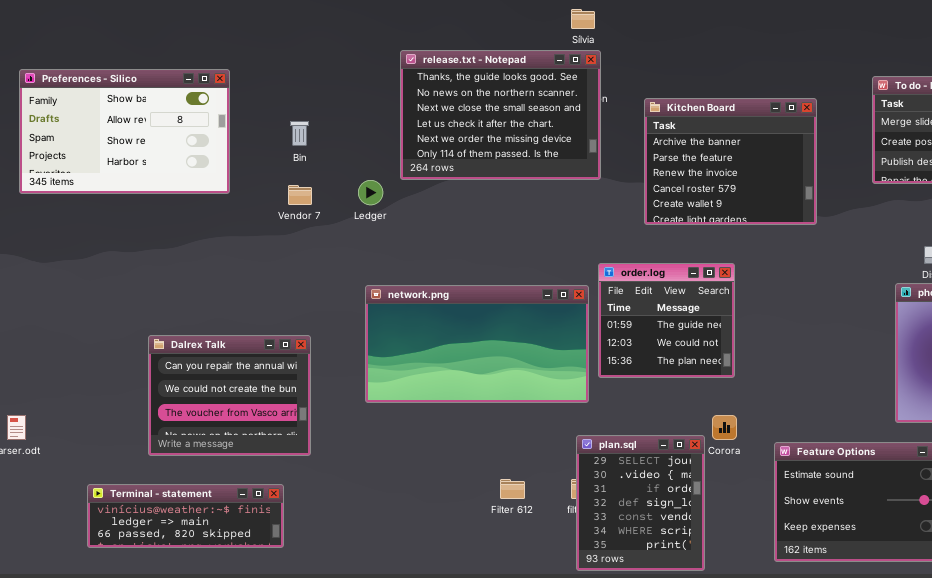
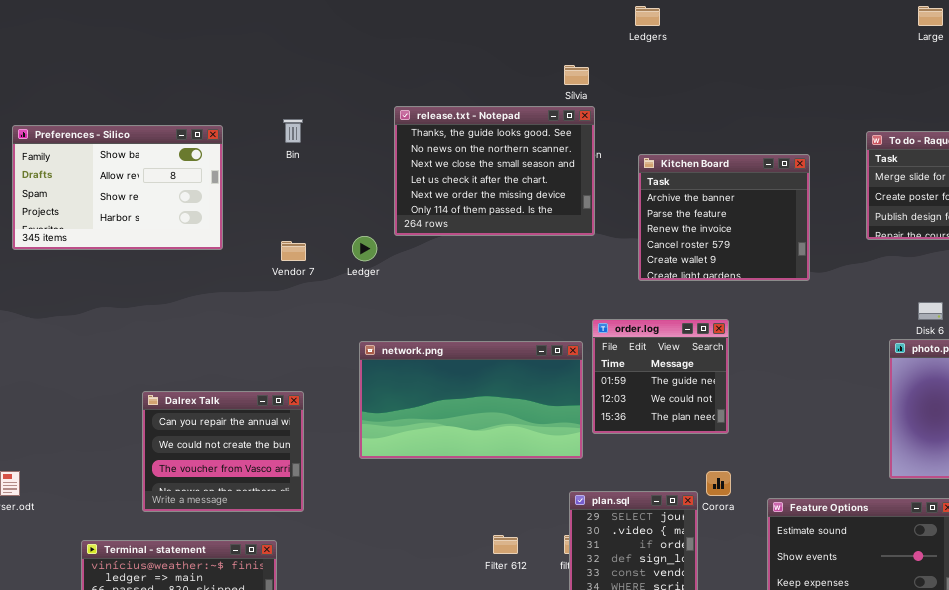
Bin: [290,121,309,146] -> [283,119,303,143], moved

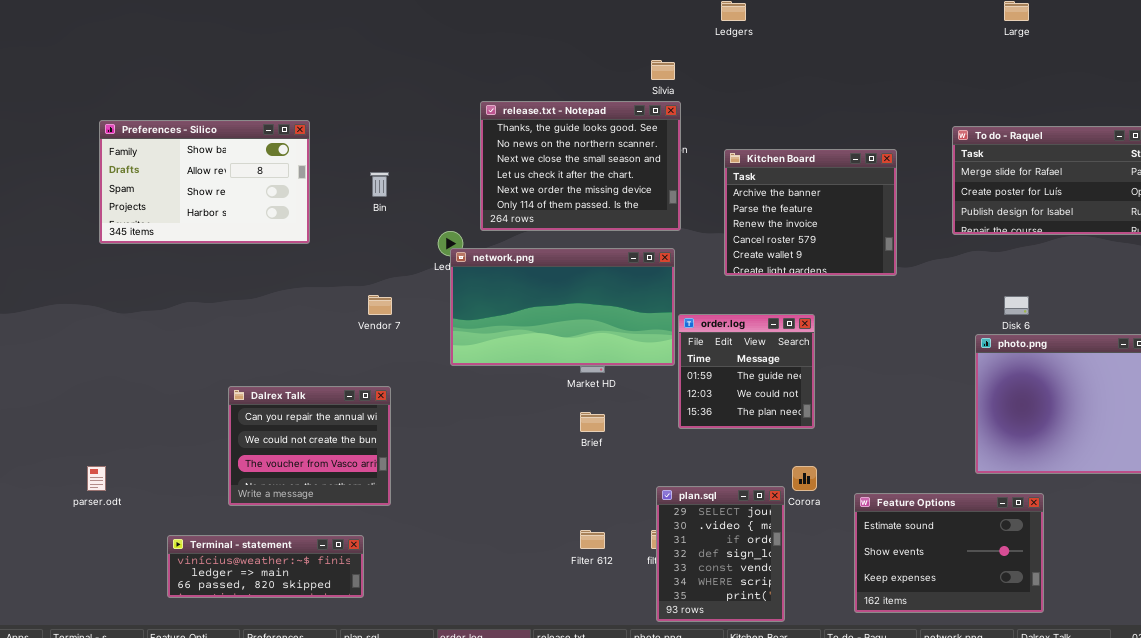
Bin: [283,119,303,143] -> [370,172,389,197], moved
Vendor 7: [281,241,306,261] -> [368,295,392,315], moved
network.png: [359,341,583,459] -> [450,248,675,366], moved

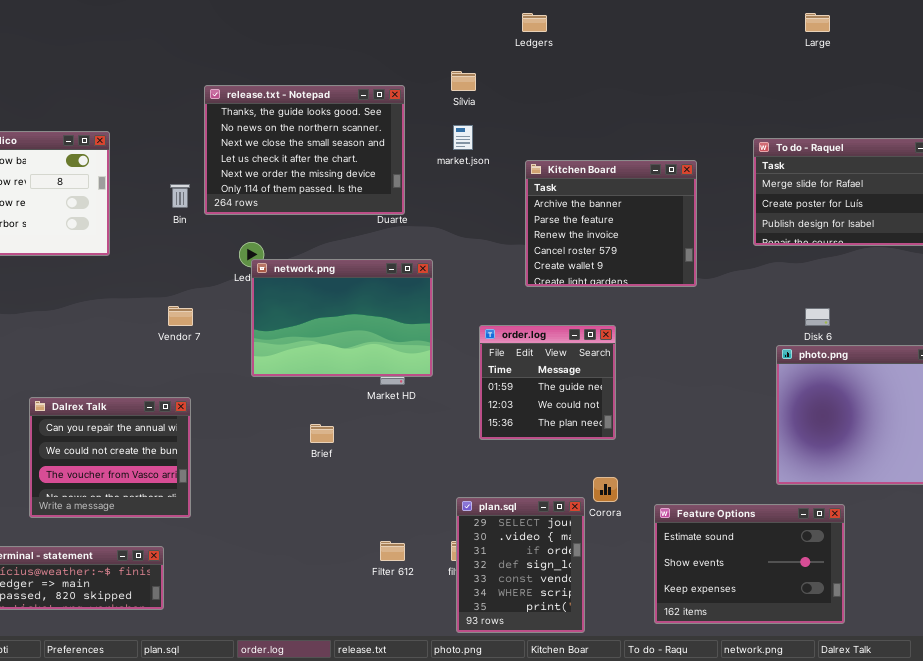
release.txt - Notepad: [480,101,681,231] -> [204,85,405,215], moved
network.png: [450,248,675,366] -> [251,259,433,377], resized
Brief: [580,412,605,432] -> [310,424,334,443], moved

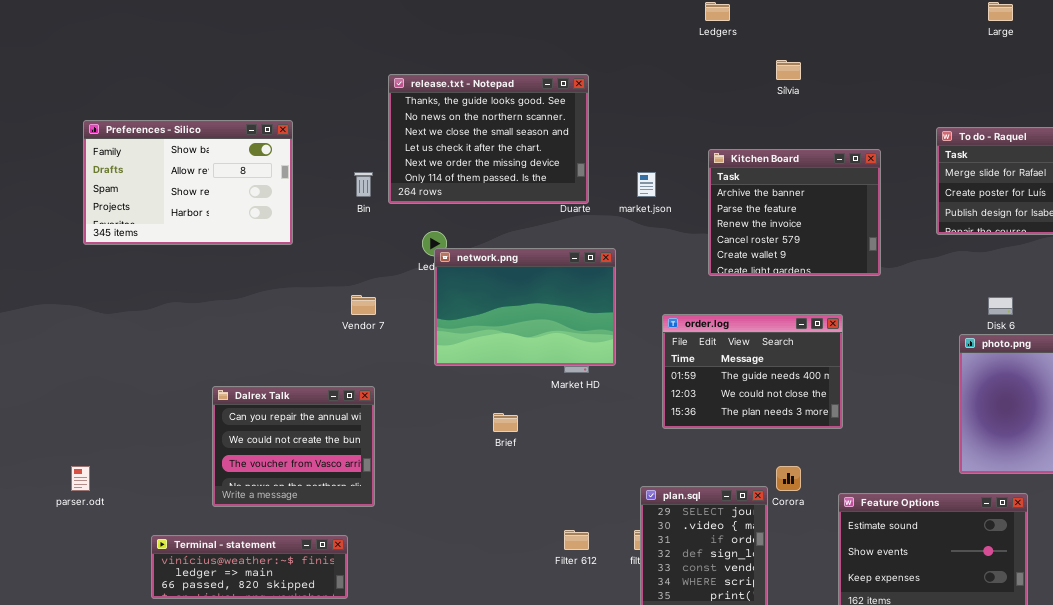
Sílvia: [451,71,476,91] -> [776,60,801,80], moved
market.json: [453,125,473,150] -> [637,172,656,197], moved
order.log: [479,325,616,440] -> [662,314,843,429], resized

